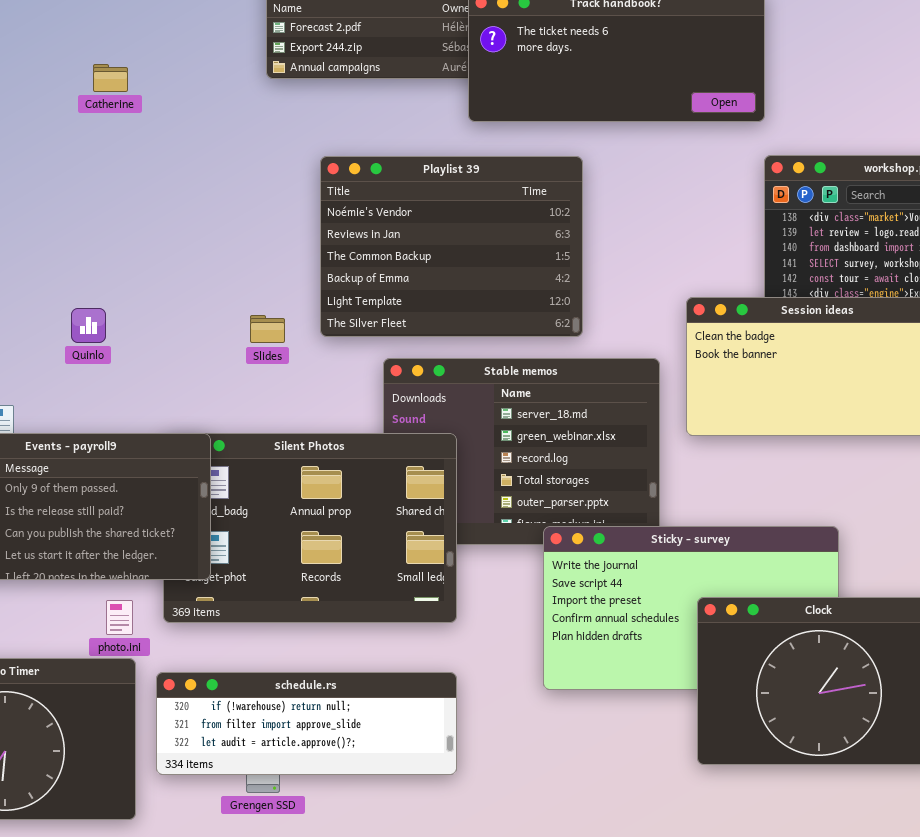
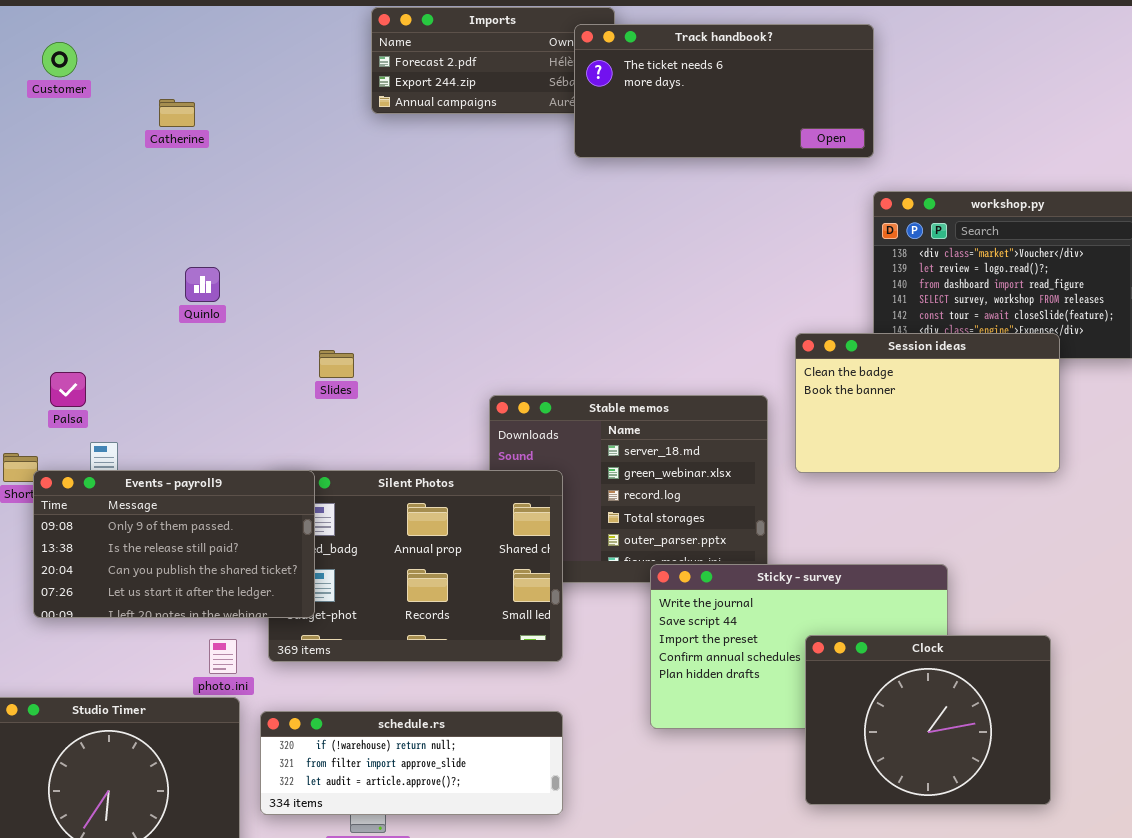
Catherine: [93,64,128,92] -> [159,99,195,127], moved
Playlist 39: [320,156,583,337] -> none, closed
Quinlo: [71,308,106,343] -> [185,267,220,302], moved
Slides: [250,315,285,343] -> [319,350,354,378], moved

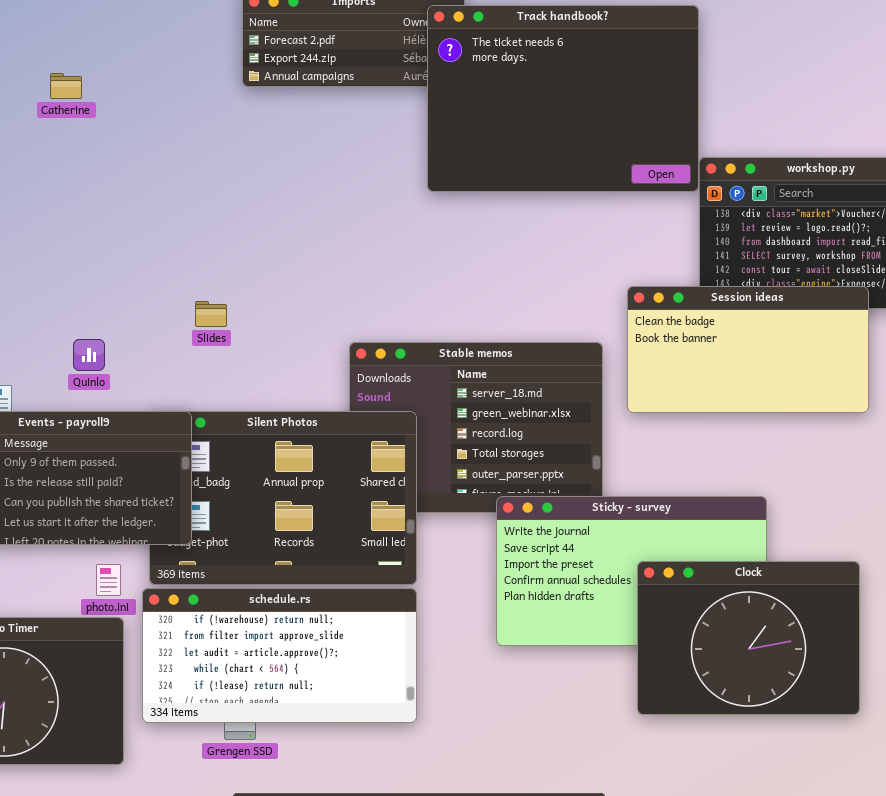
Track handbook?: [574,24,874,158] -> [427,5,699,192], resized
Quinlo: [185,267,220,302] -> [73,339,105,371], moved
schedule.rs: [260,711,563,815] -> [142,588,417,723], resized

